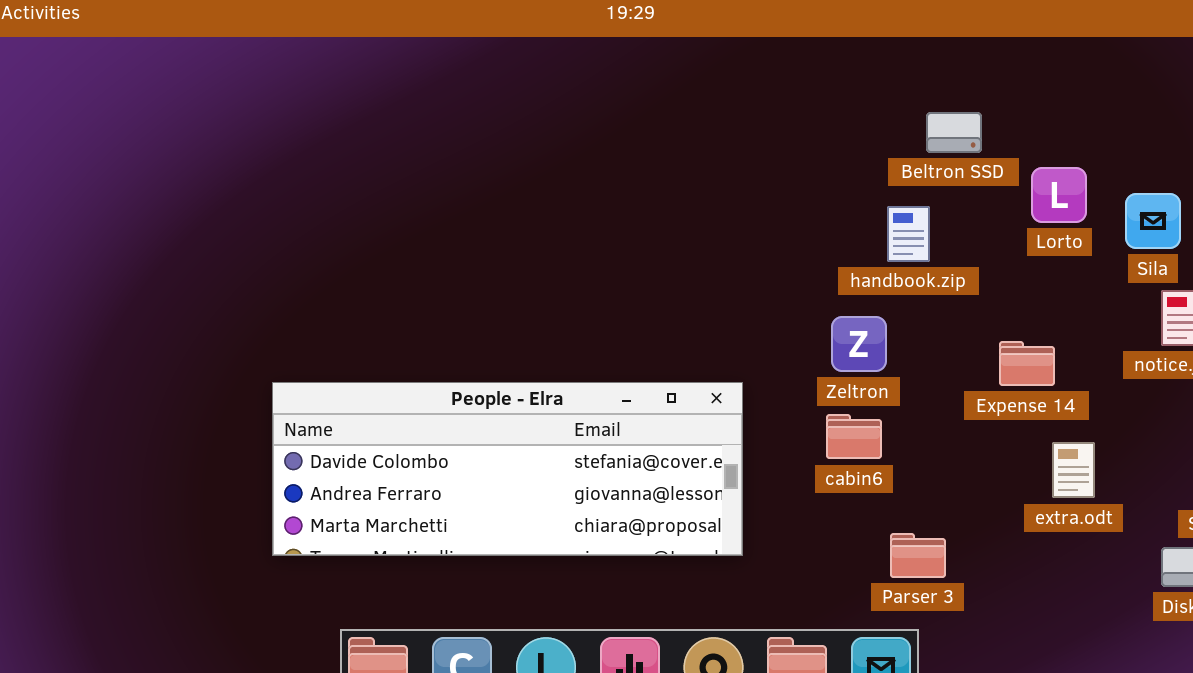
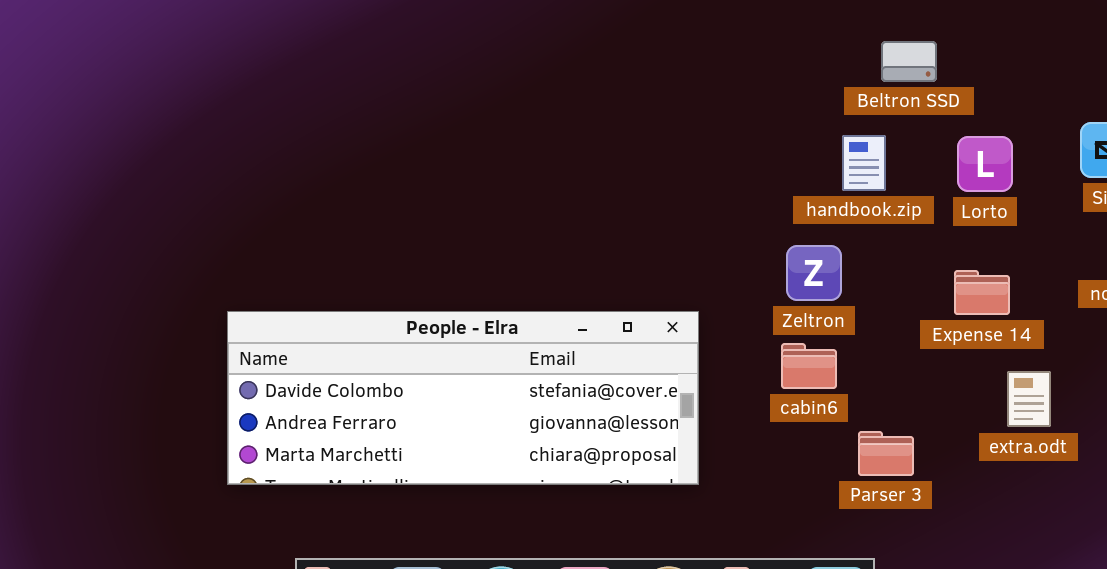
Lorto: [1031,167,1087,223] -> [957,136,1013,192], moved
Parser 3: [890,533,946,578] -> [858,431,914,476], moved

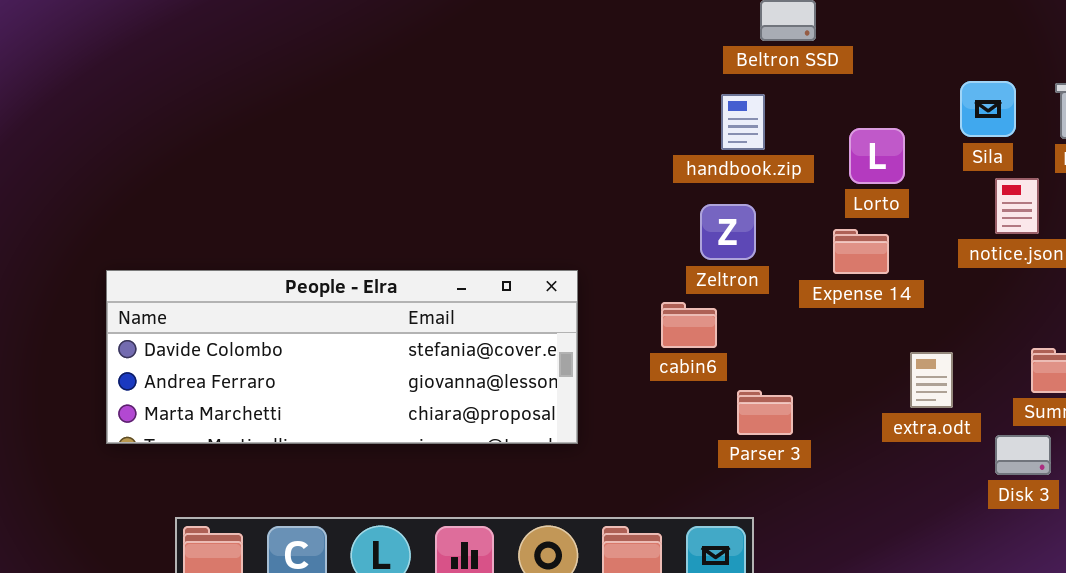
Lorto: [957,136,1013,192] -> [849,128,905,184], moved
Zeltron: [786,245,842,301] -> [700,204,756,260], moved
extra.odt: [1007,371,1051,427] -> [910,352,953,408], moved

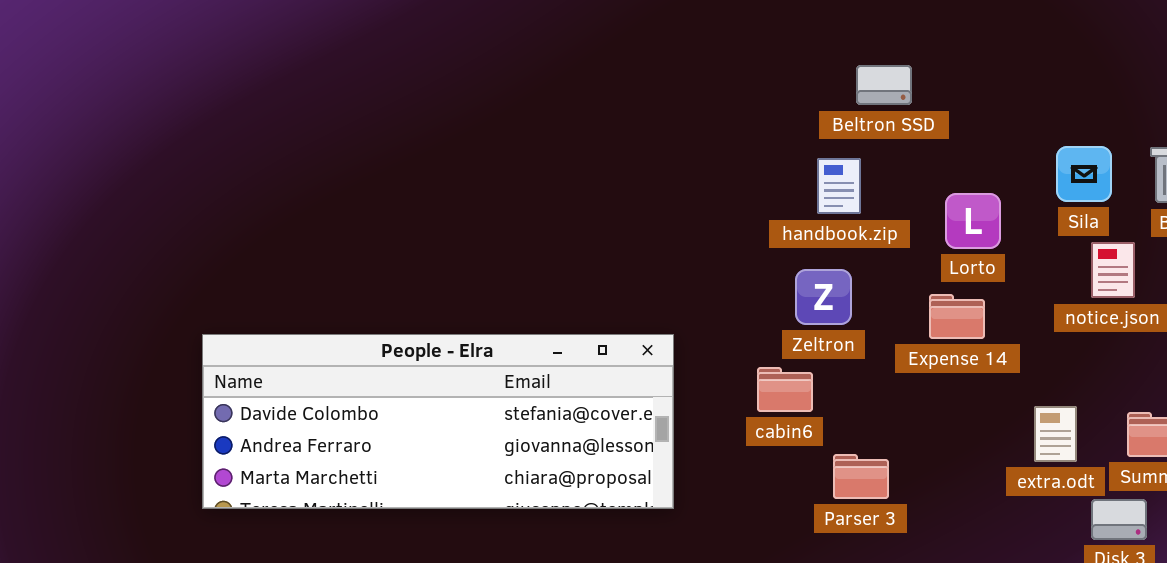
extra.odt: [910,352,953,408] -> [1034,406,1077,462], moved

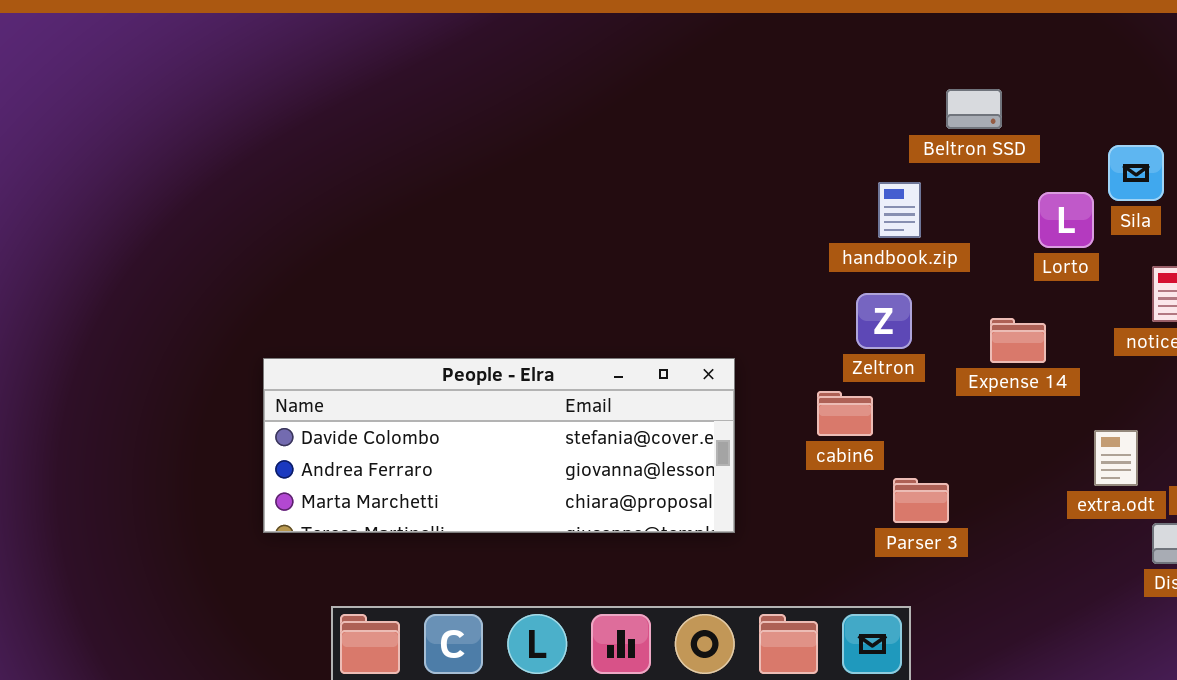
Beltron SSD: [856,65,912,105] -> [946,89,1002,129], moved
Sila: [1056,146,1112,202] -> [1108,145,1164,201], moved
Lorto: [945,193,1001,249] -> [1038,192,1094,248], moved

